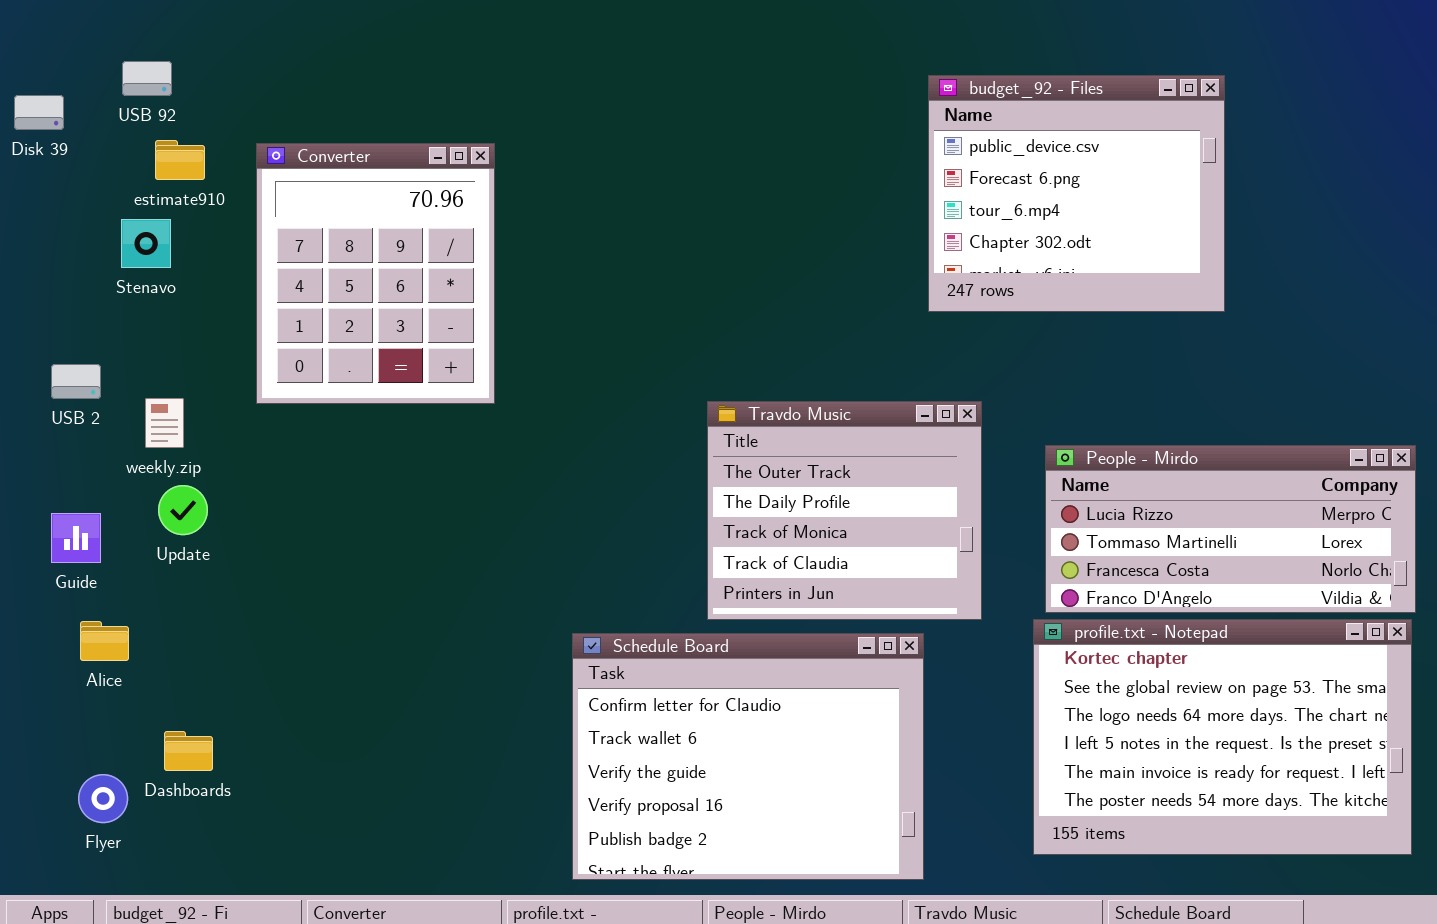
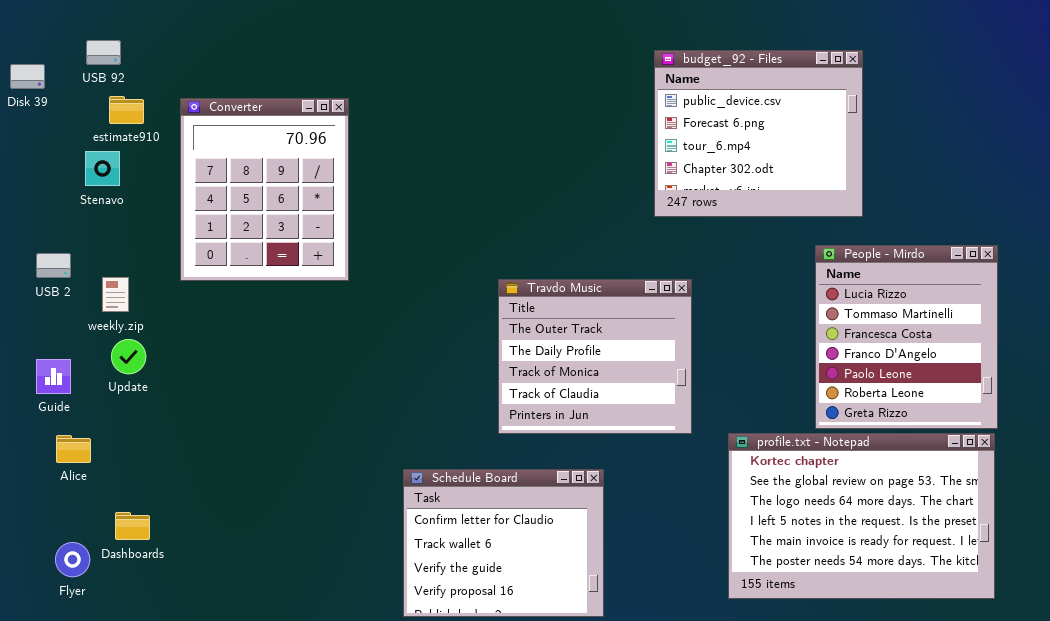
People - Mirdo: [1045,445,1416,613] -> [815,245,998,429], resized
Schedule Board: [572,633,924,880] -> [403,469,604,617], resized

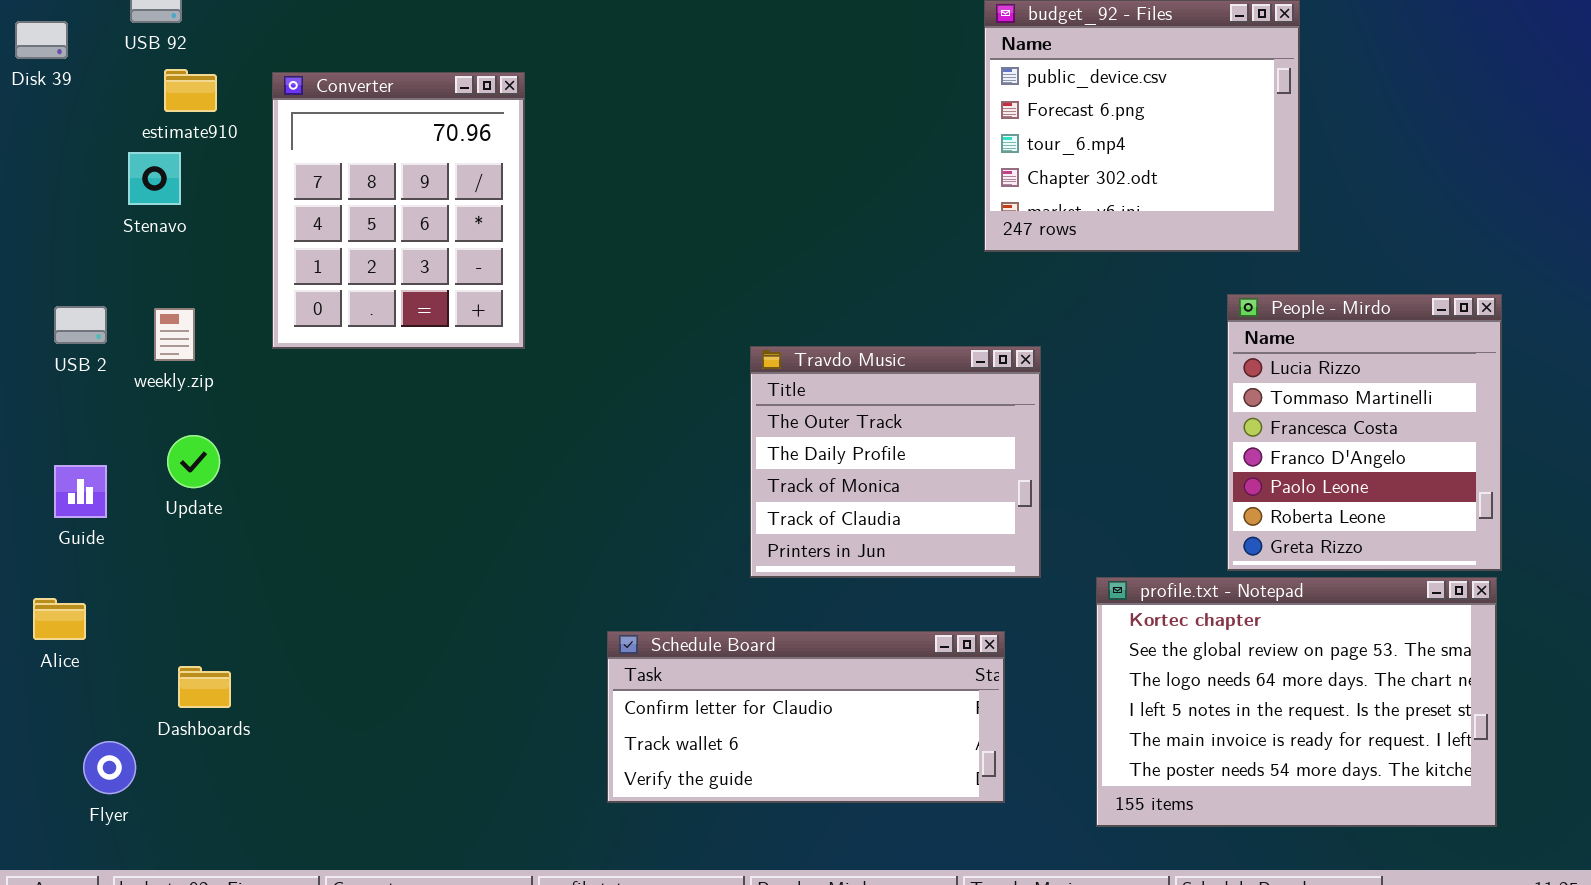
weekly.zip: [102,277,129,312] -> [154,308,195,361], moved
Alice: [56,435,91,463] -> [33,598,86,640], moved
Schedule Board: [403,469,604,617] -> [607,631,1005,803], resized
Dashboards: [115,512,150,540] -> [178,666,231,708], moved

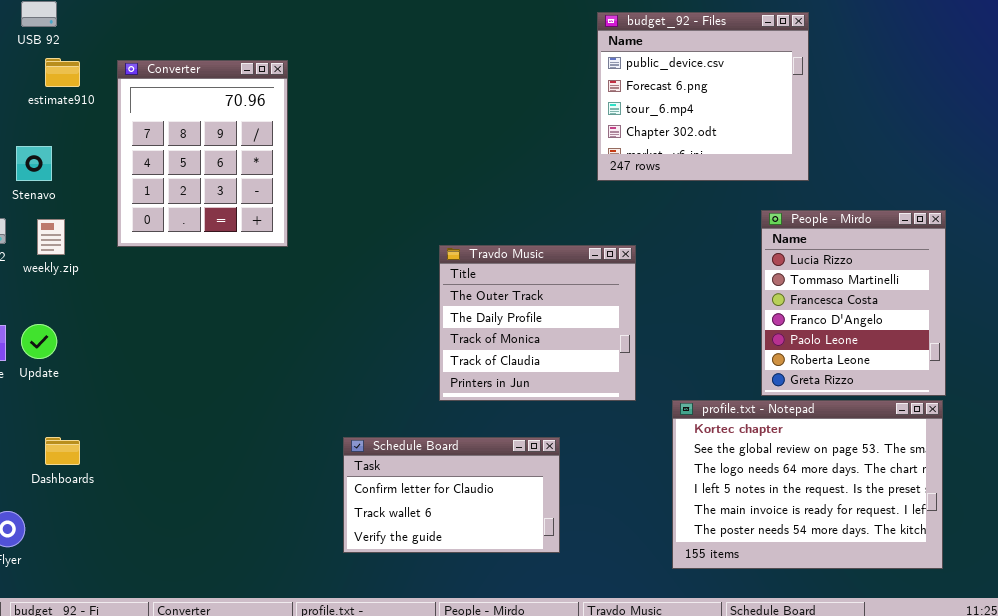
Stenavo: [128,152,181,205] -> [16,146,52,181], moved
Update: [167,435,220,488] -> [21,324,57,359], moved
Schedule Board: [607,631,1005,803] -> [343,437,560,553], resized
Dashboards: [178,666,231,708] -> [45,437,80,465], moved

